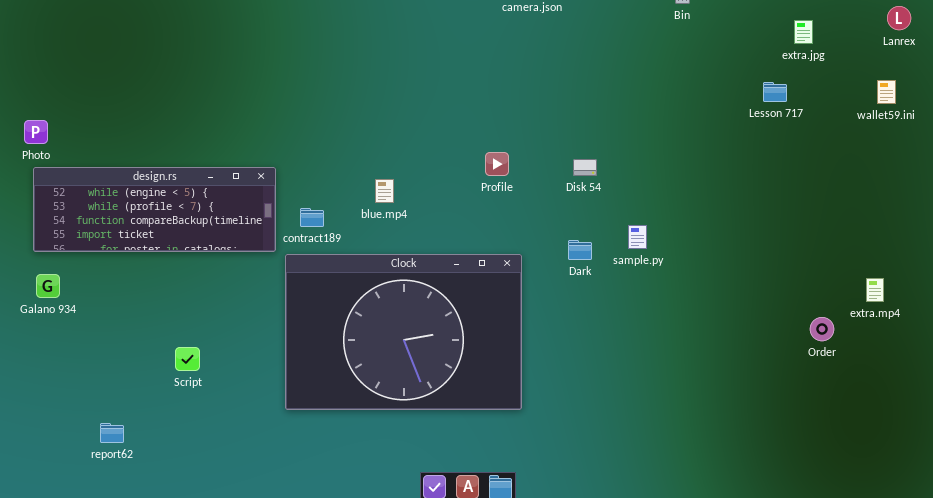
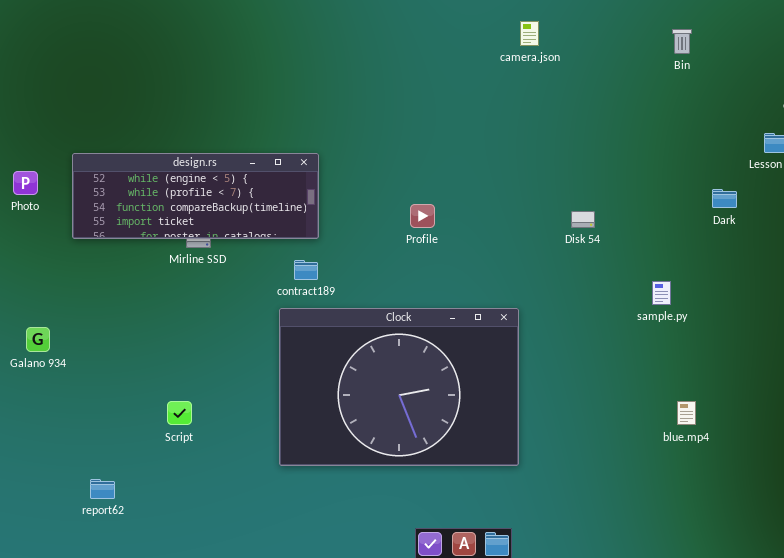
Profile: [485,152,509,176] -> [410,204,435,228], moved
design.rs: [33,167,276,252] -> [72,153,319,239], moved
blue.mp4: [375,179,394,203] -> [677,401,696,425], moved
sample.py: [628,225,647,249] -> [652,281,671,305], moved
Dark: [568,240,592,260] -> [712,189,737,208], moved

